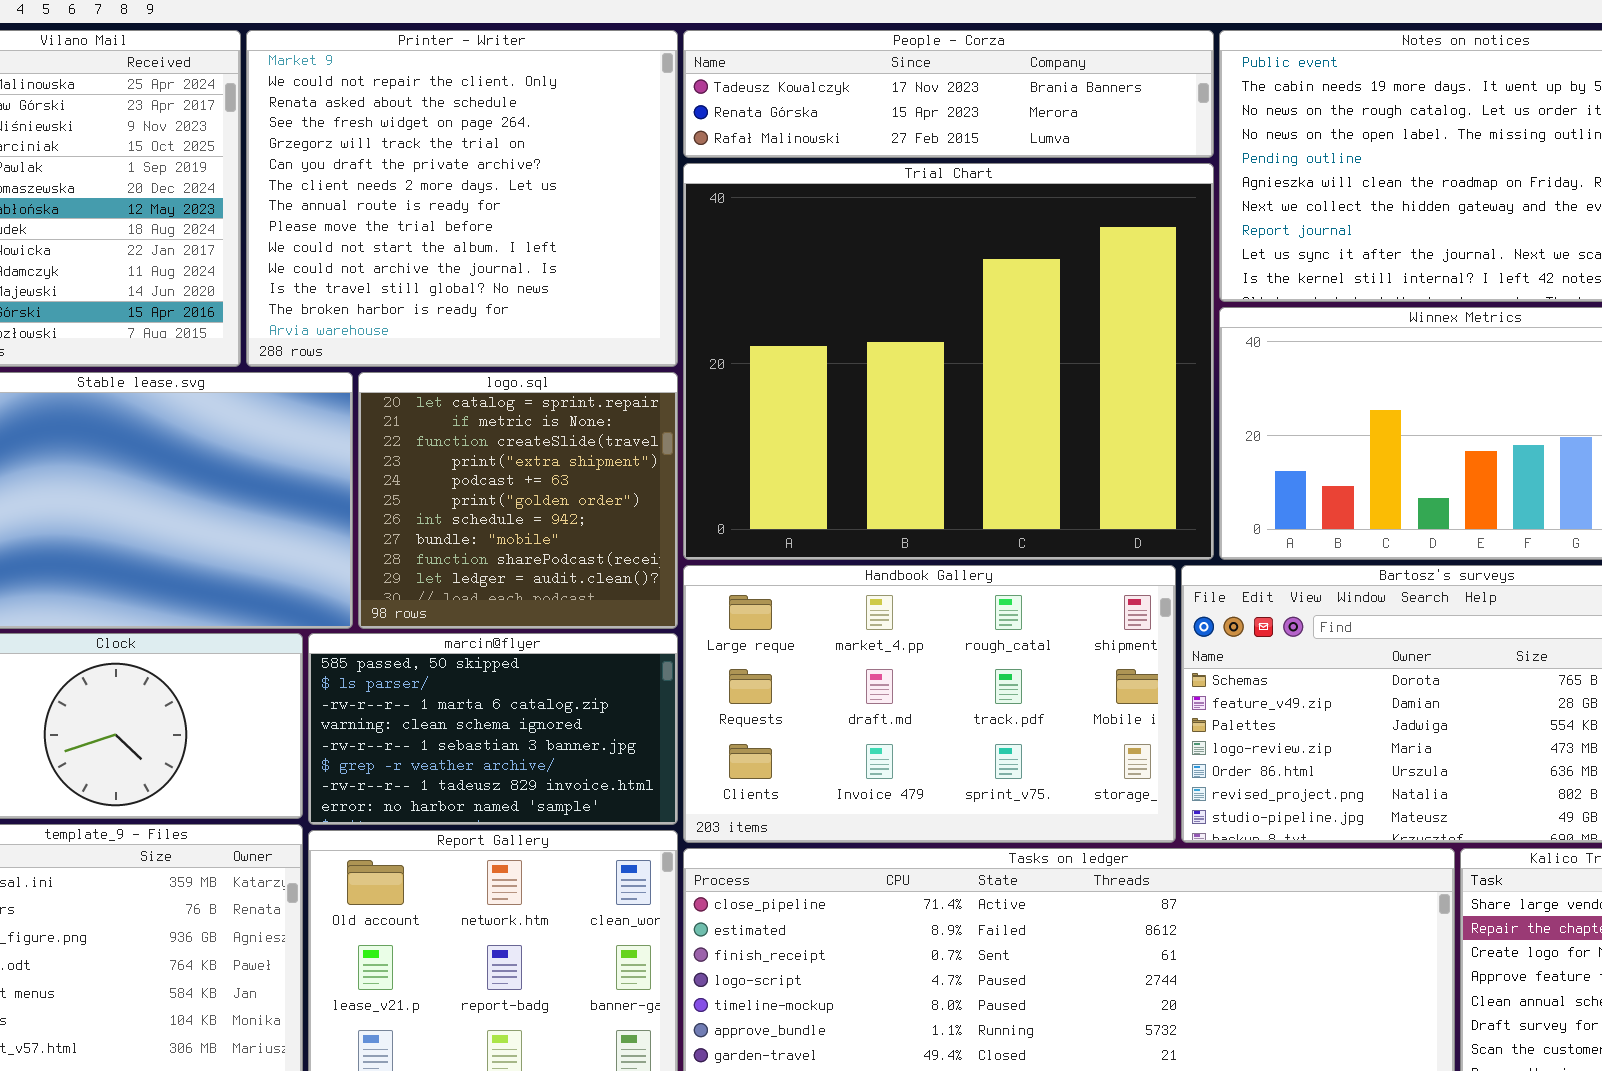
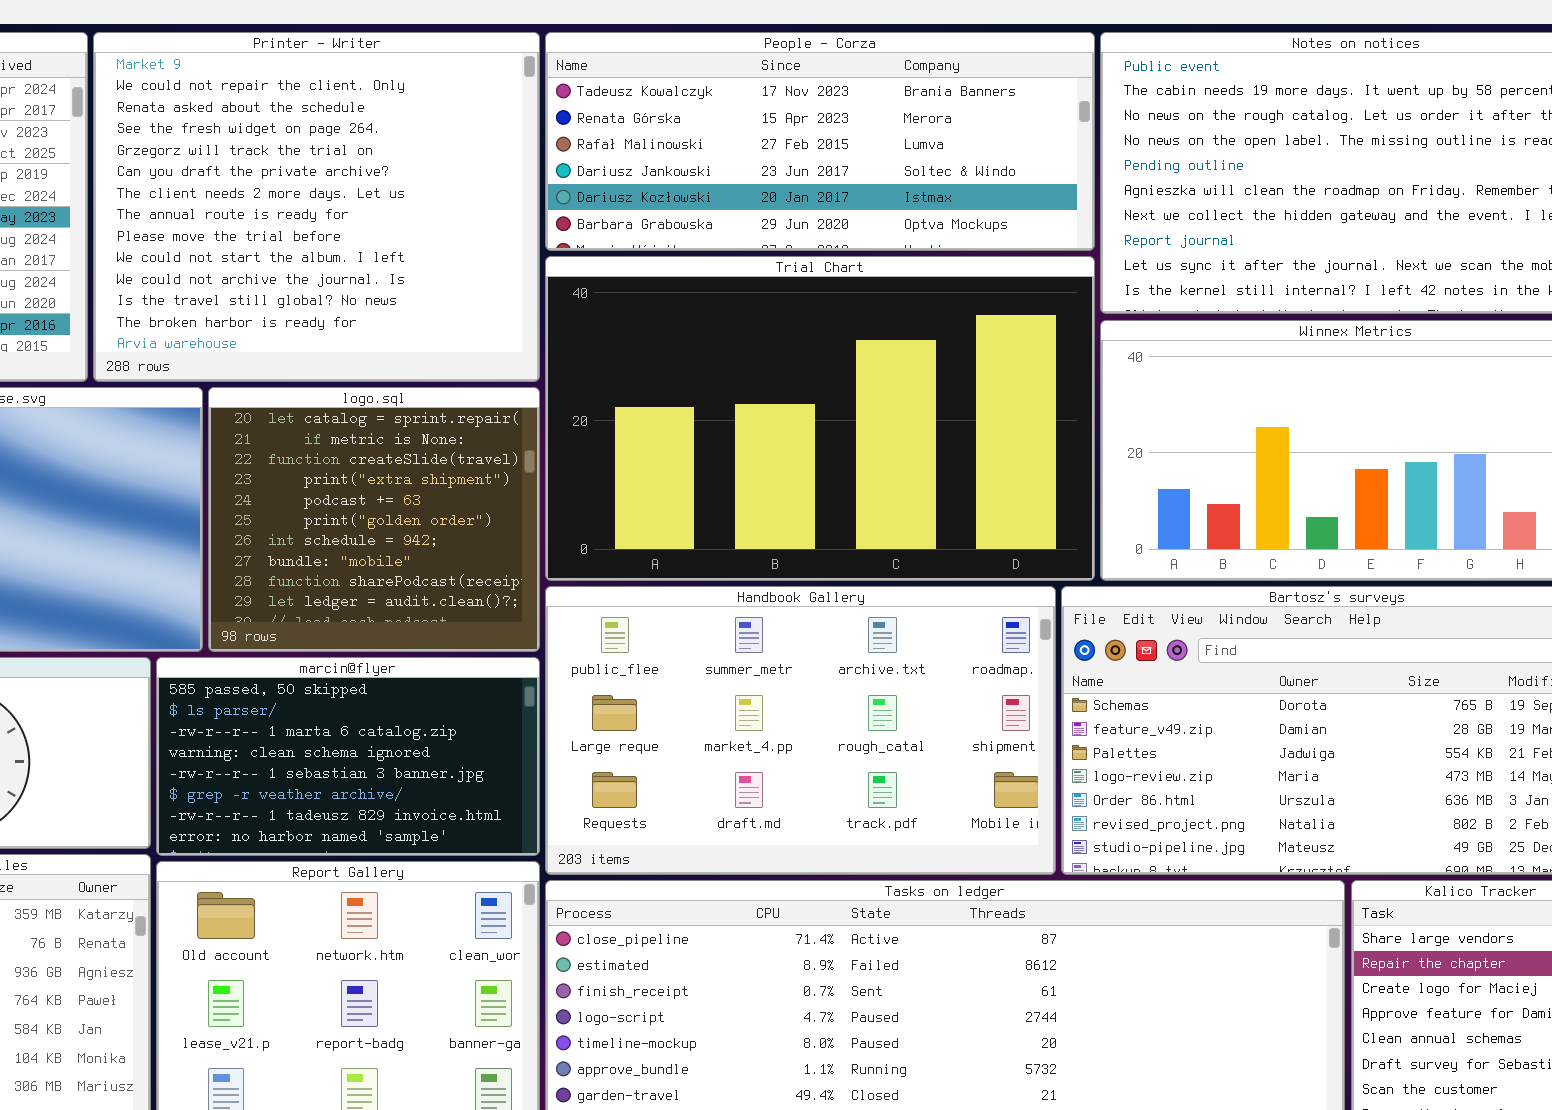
People - Corza: [683,30,1214,158] -> [545,32,1095,251], resized
Trial Chart: [683,163,1214,560] -> [545,256,1095,581], resized
Handbook Gallery: [683,565,1176,843] -> [545,586,1056,875], scrolled up 1 row

